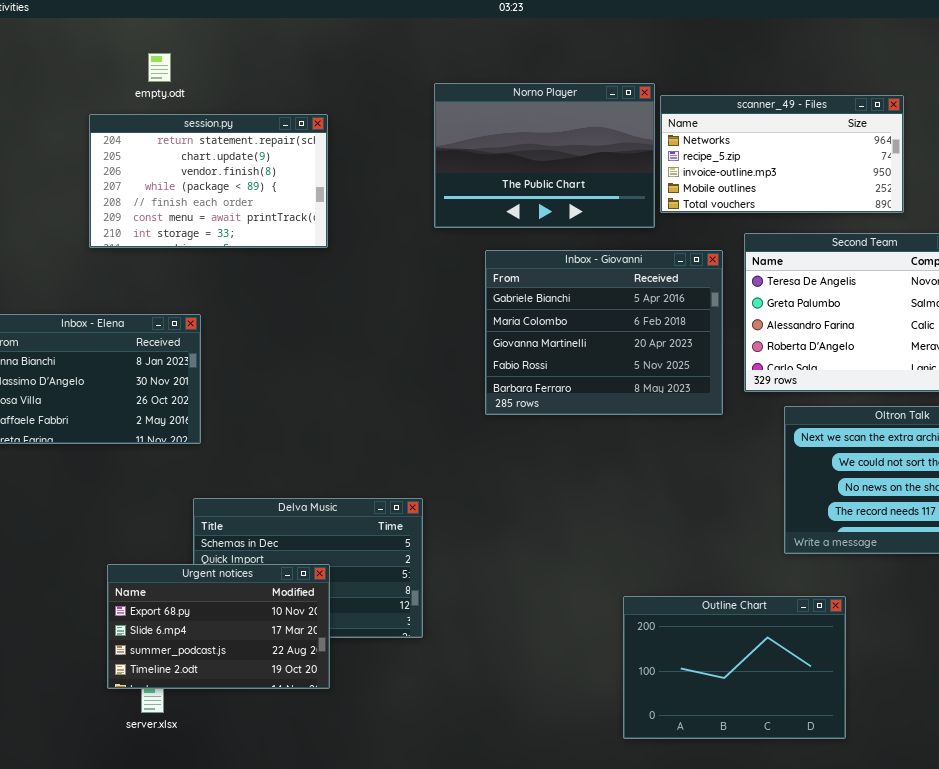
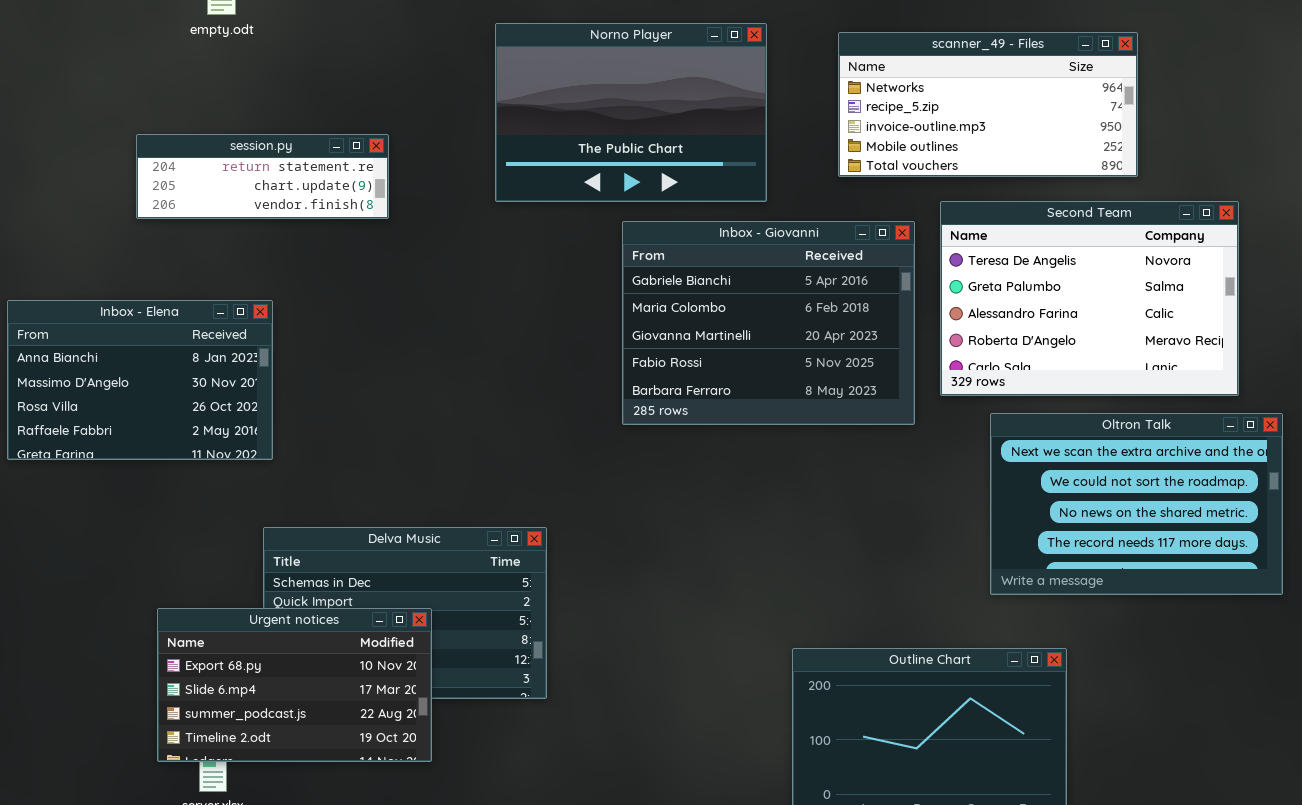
Norno Player: [434,83,655,228] -> [495,23,767,202], moved
session.py: [89,114,328,248] -> [136,134,389,219], resized

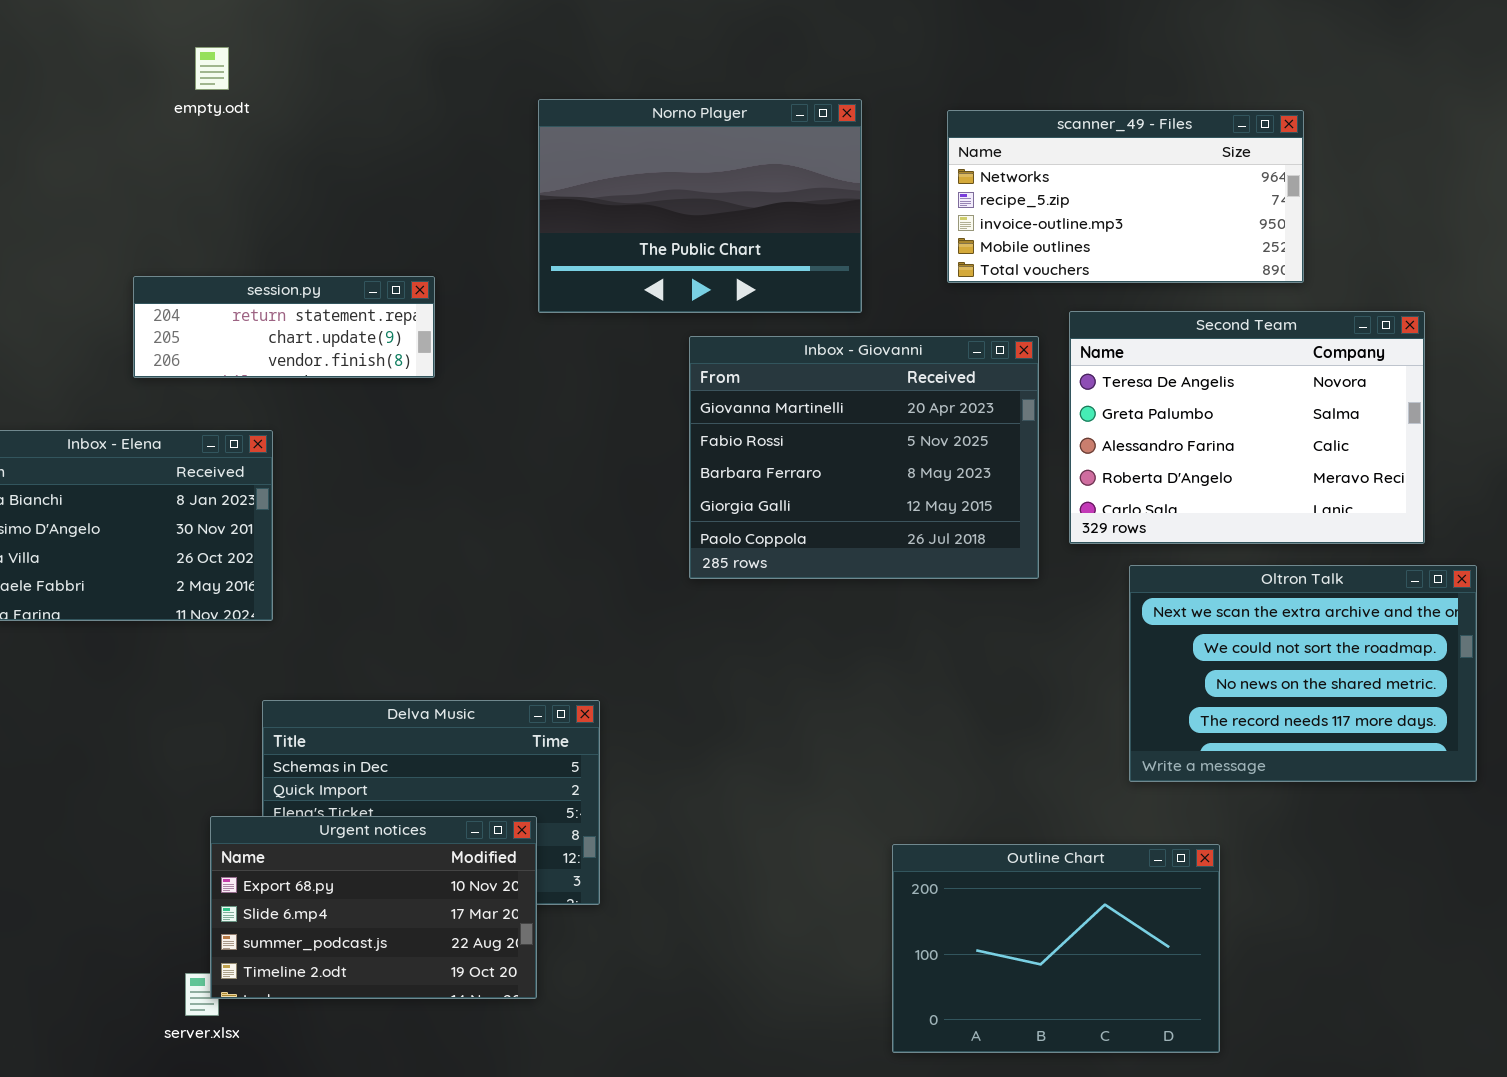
session.py: [136,134,389,219] -> [133,276,435,378], moved
Inbox - Giovanni: [622,221,915,425] -> [689,336,1039,579], scrolled down 2 rows
Urgent notices: [157,608,432,762] -> [210,816,537,999], moved

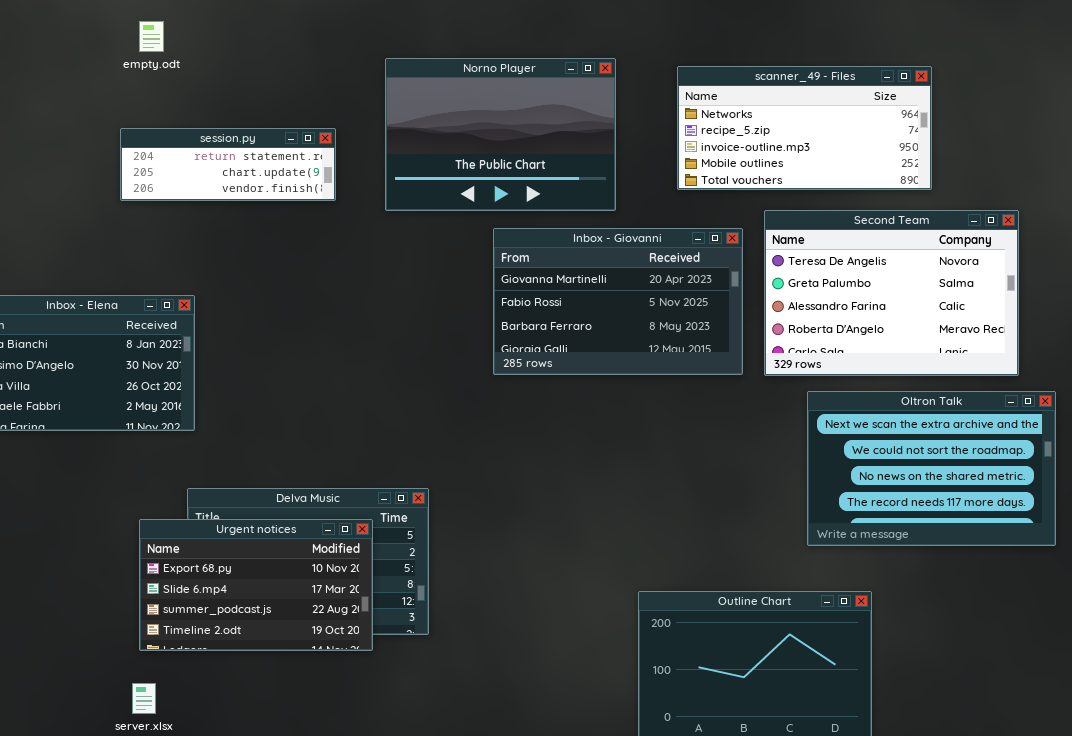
session.py: [133,276,435,378] -> [120,128,336,201], moved
Inbox - Giovanni: [689,336,1039,579] -> [493,228,743,375], resized
Urgent notices: [210,816,537,999] -> [139,519,373,651], moved

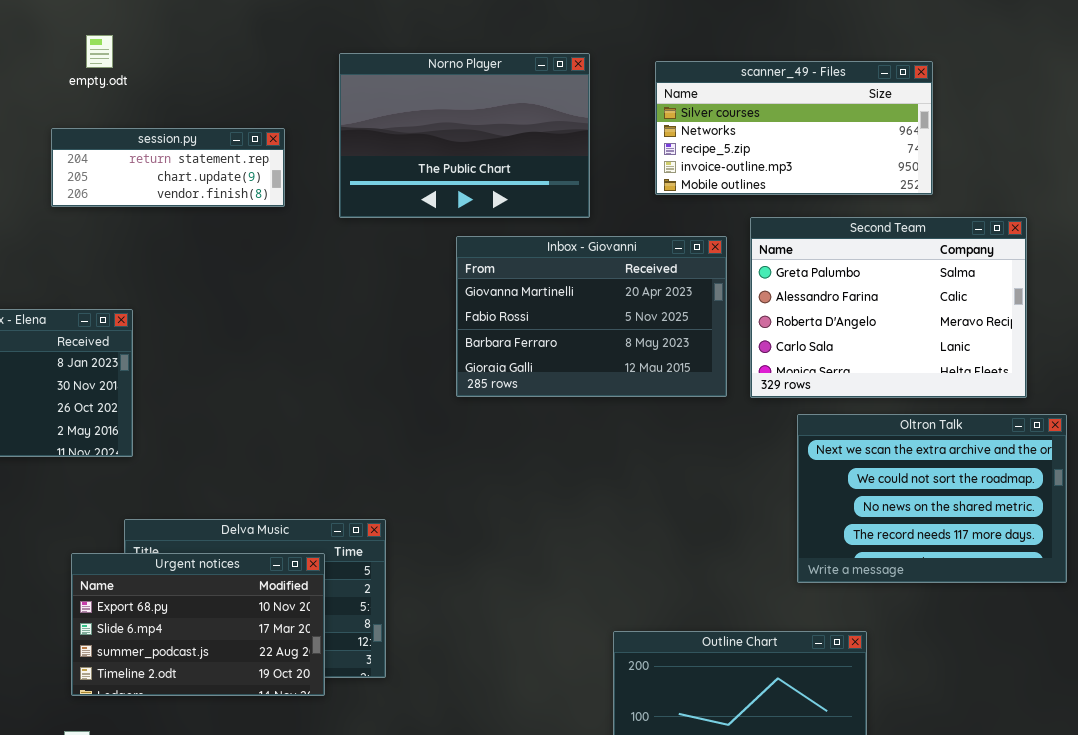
empty.odt: [139,21,164,52] -> [86,35,113,68], moved
scanner_49 - Files: [677,66,932,190] -> [655,61,933,195], scrolled up 1 row
Second Team: [764,210,1019,376] -> [750,217,1027,398], scrolled down 1 row

